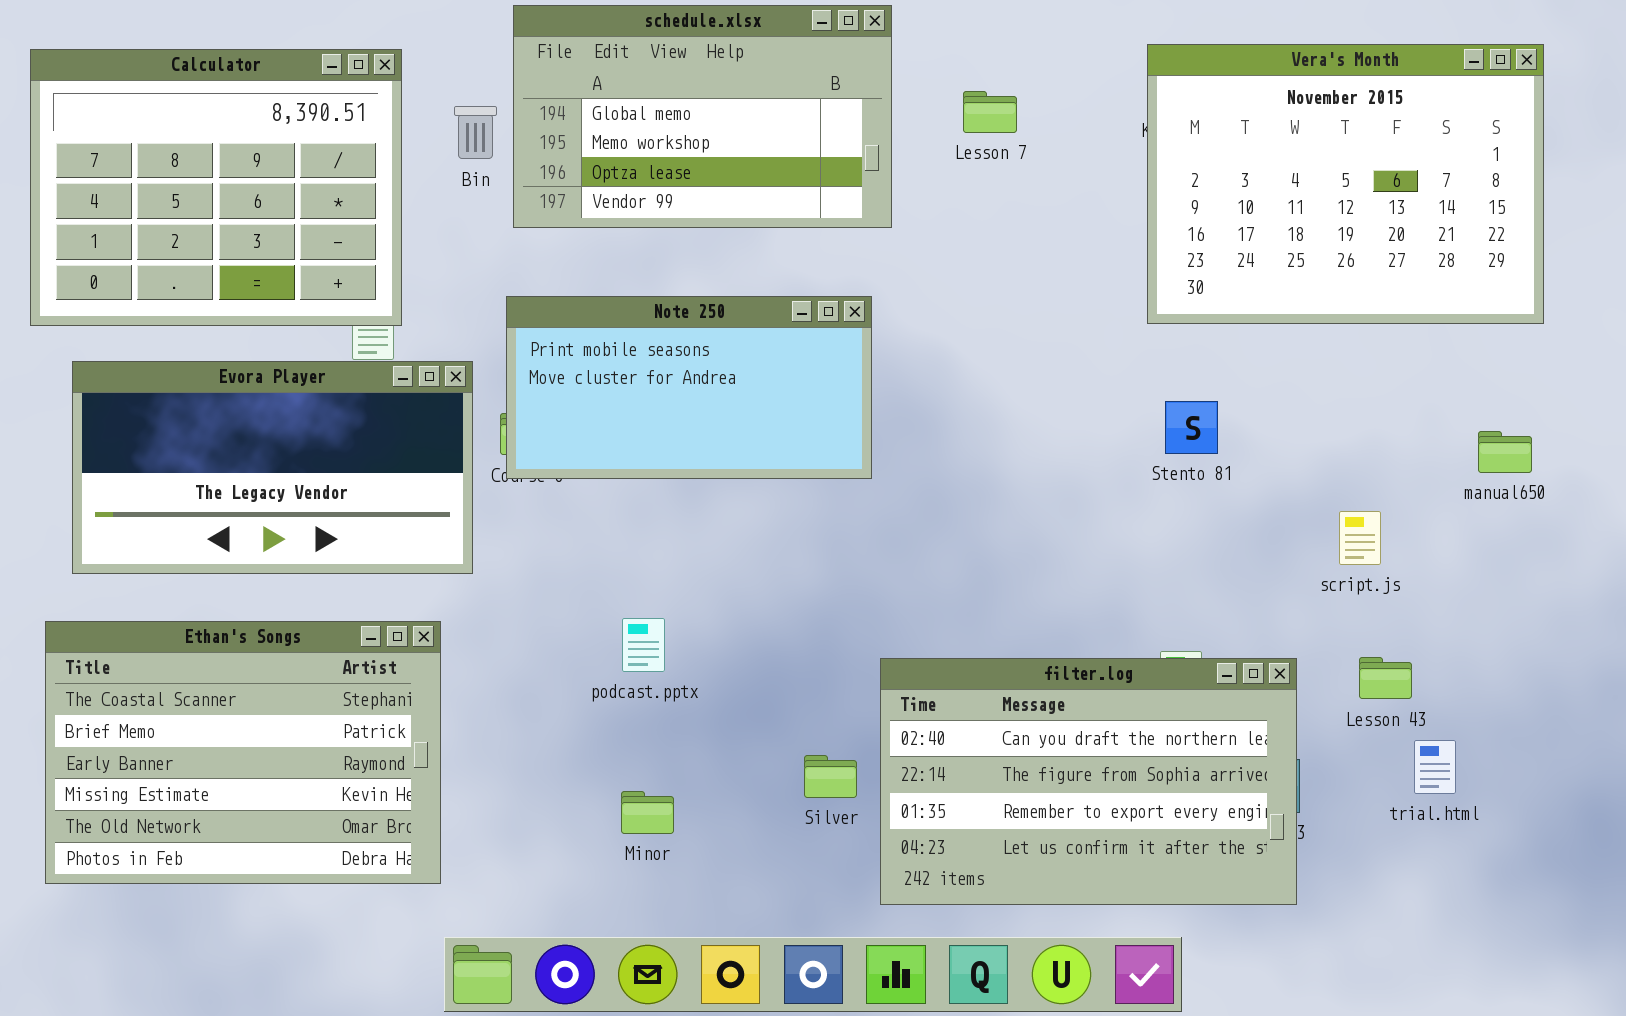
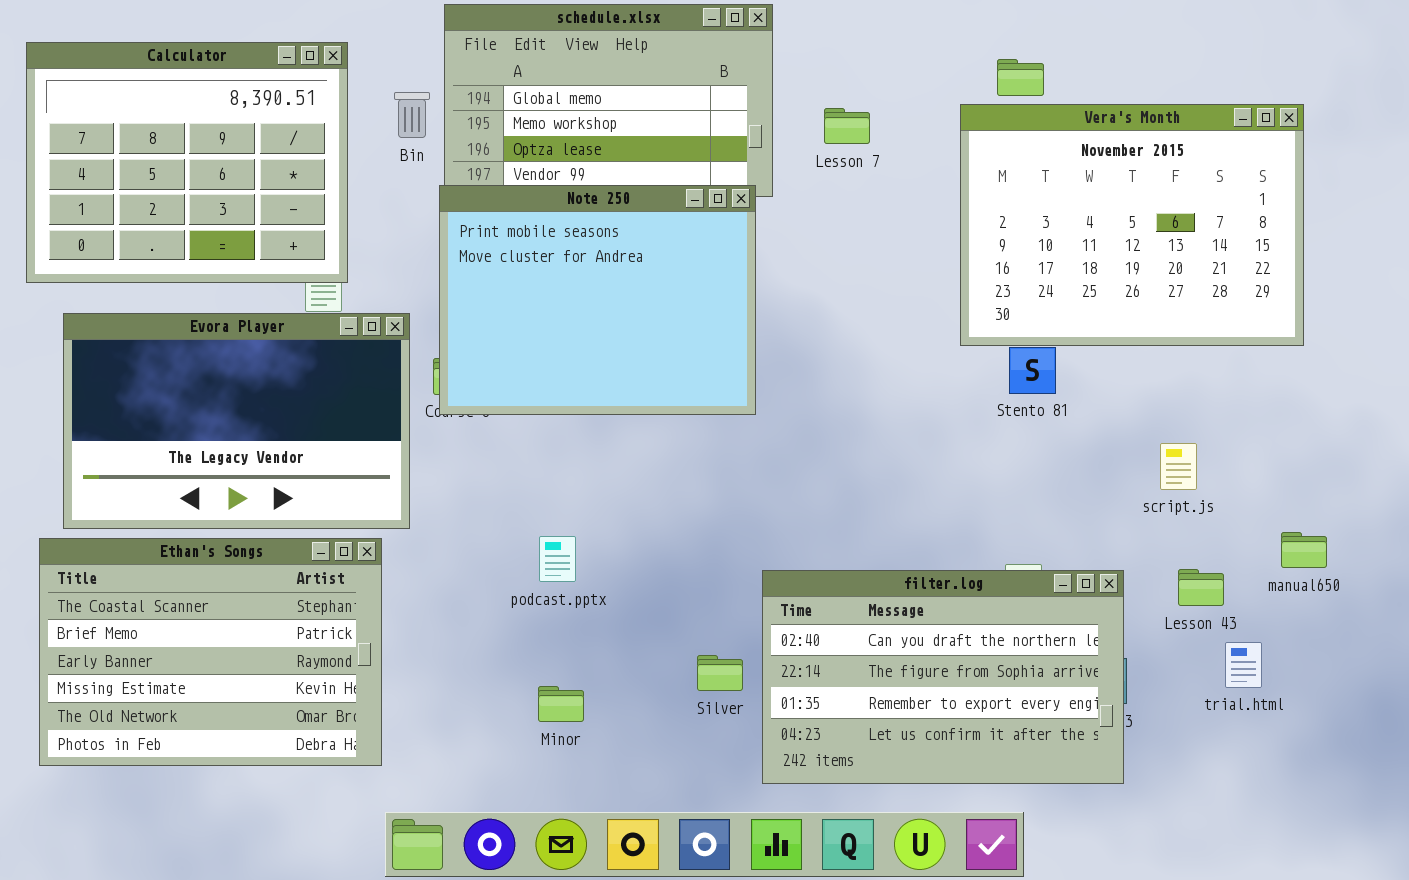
Vera's Month: [1147,44,1544,324] -> [960,104,1304,346], moved
Lesson 7: [963,91,1017,133] -> [824,108,870,144], moved
Note 250: [506,296,872,479] -> [439,185,756,415], resized
Evora Player: [72,361,473,574] -> [63,313,410,529], resized
manual650: [1478,431,1532,473] -> [1281,532,1327,568], moved

